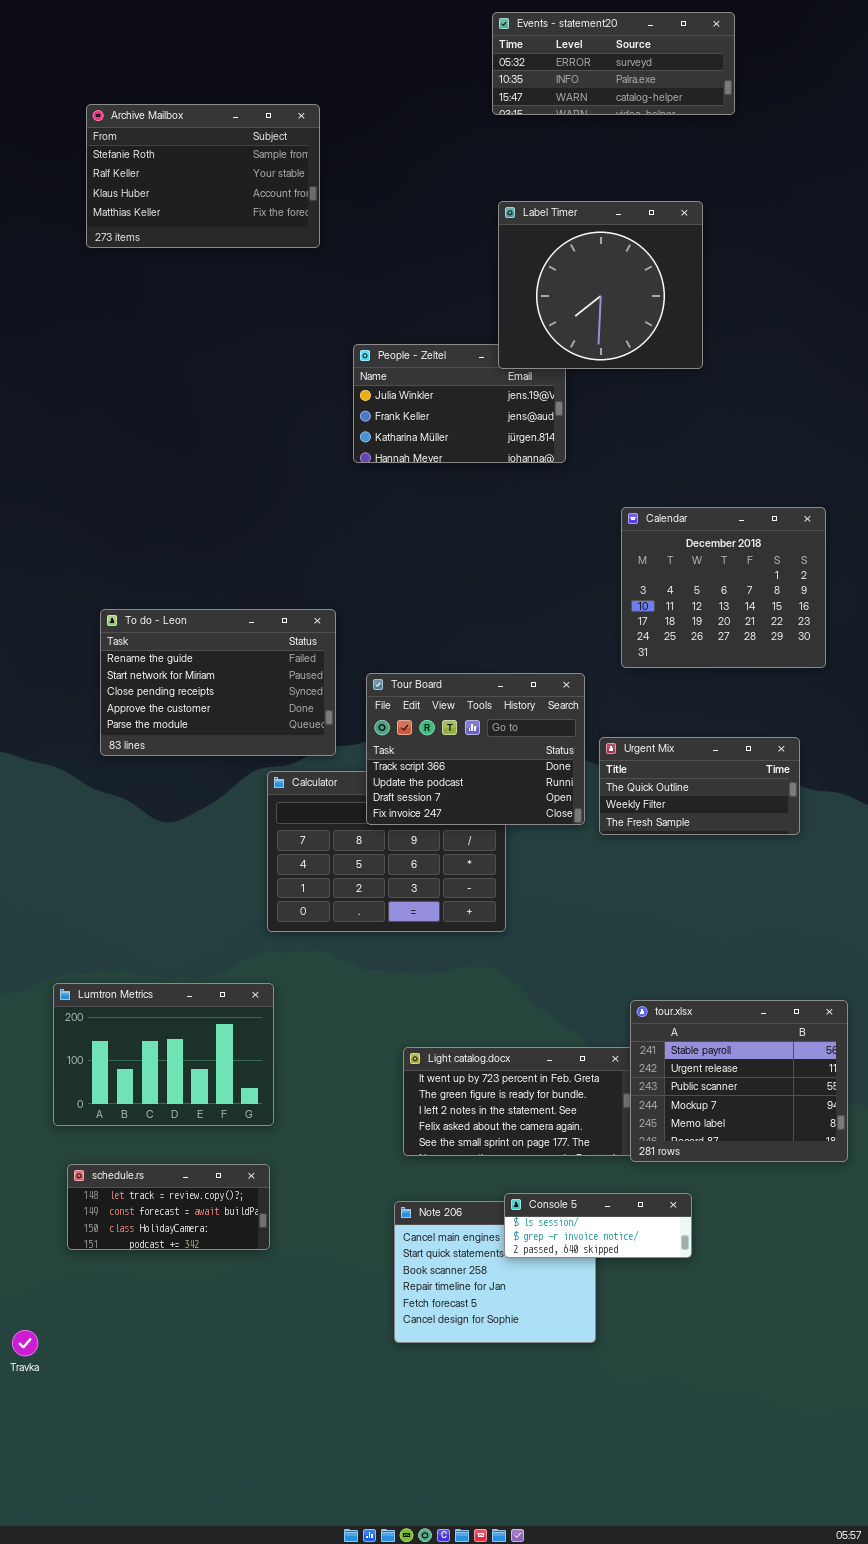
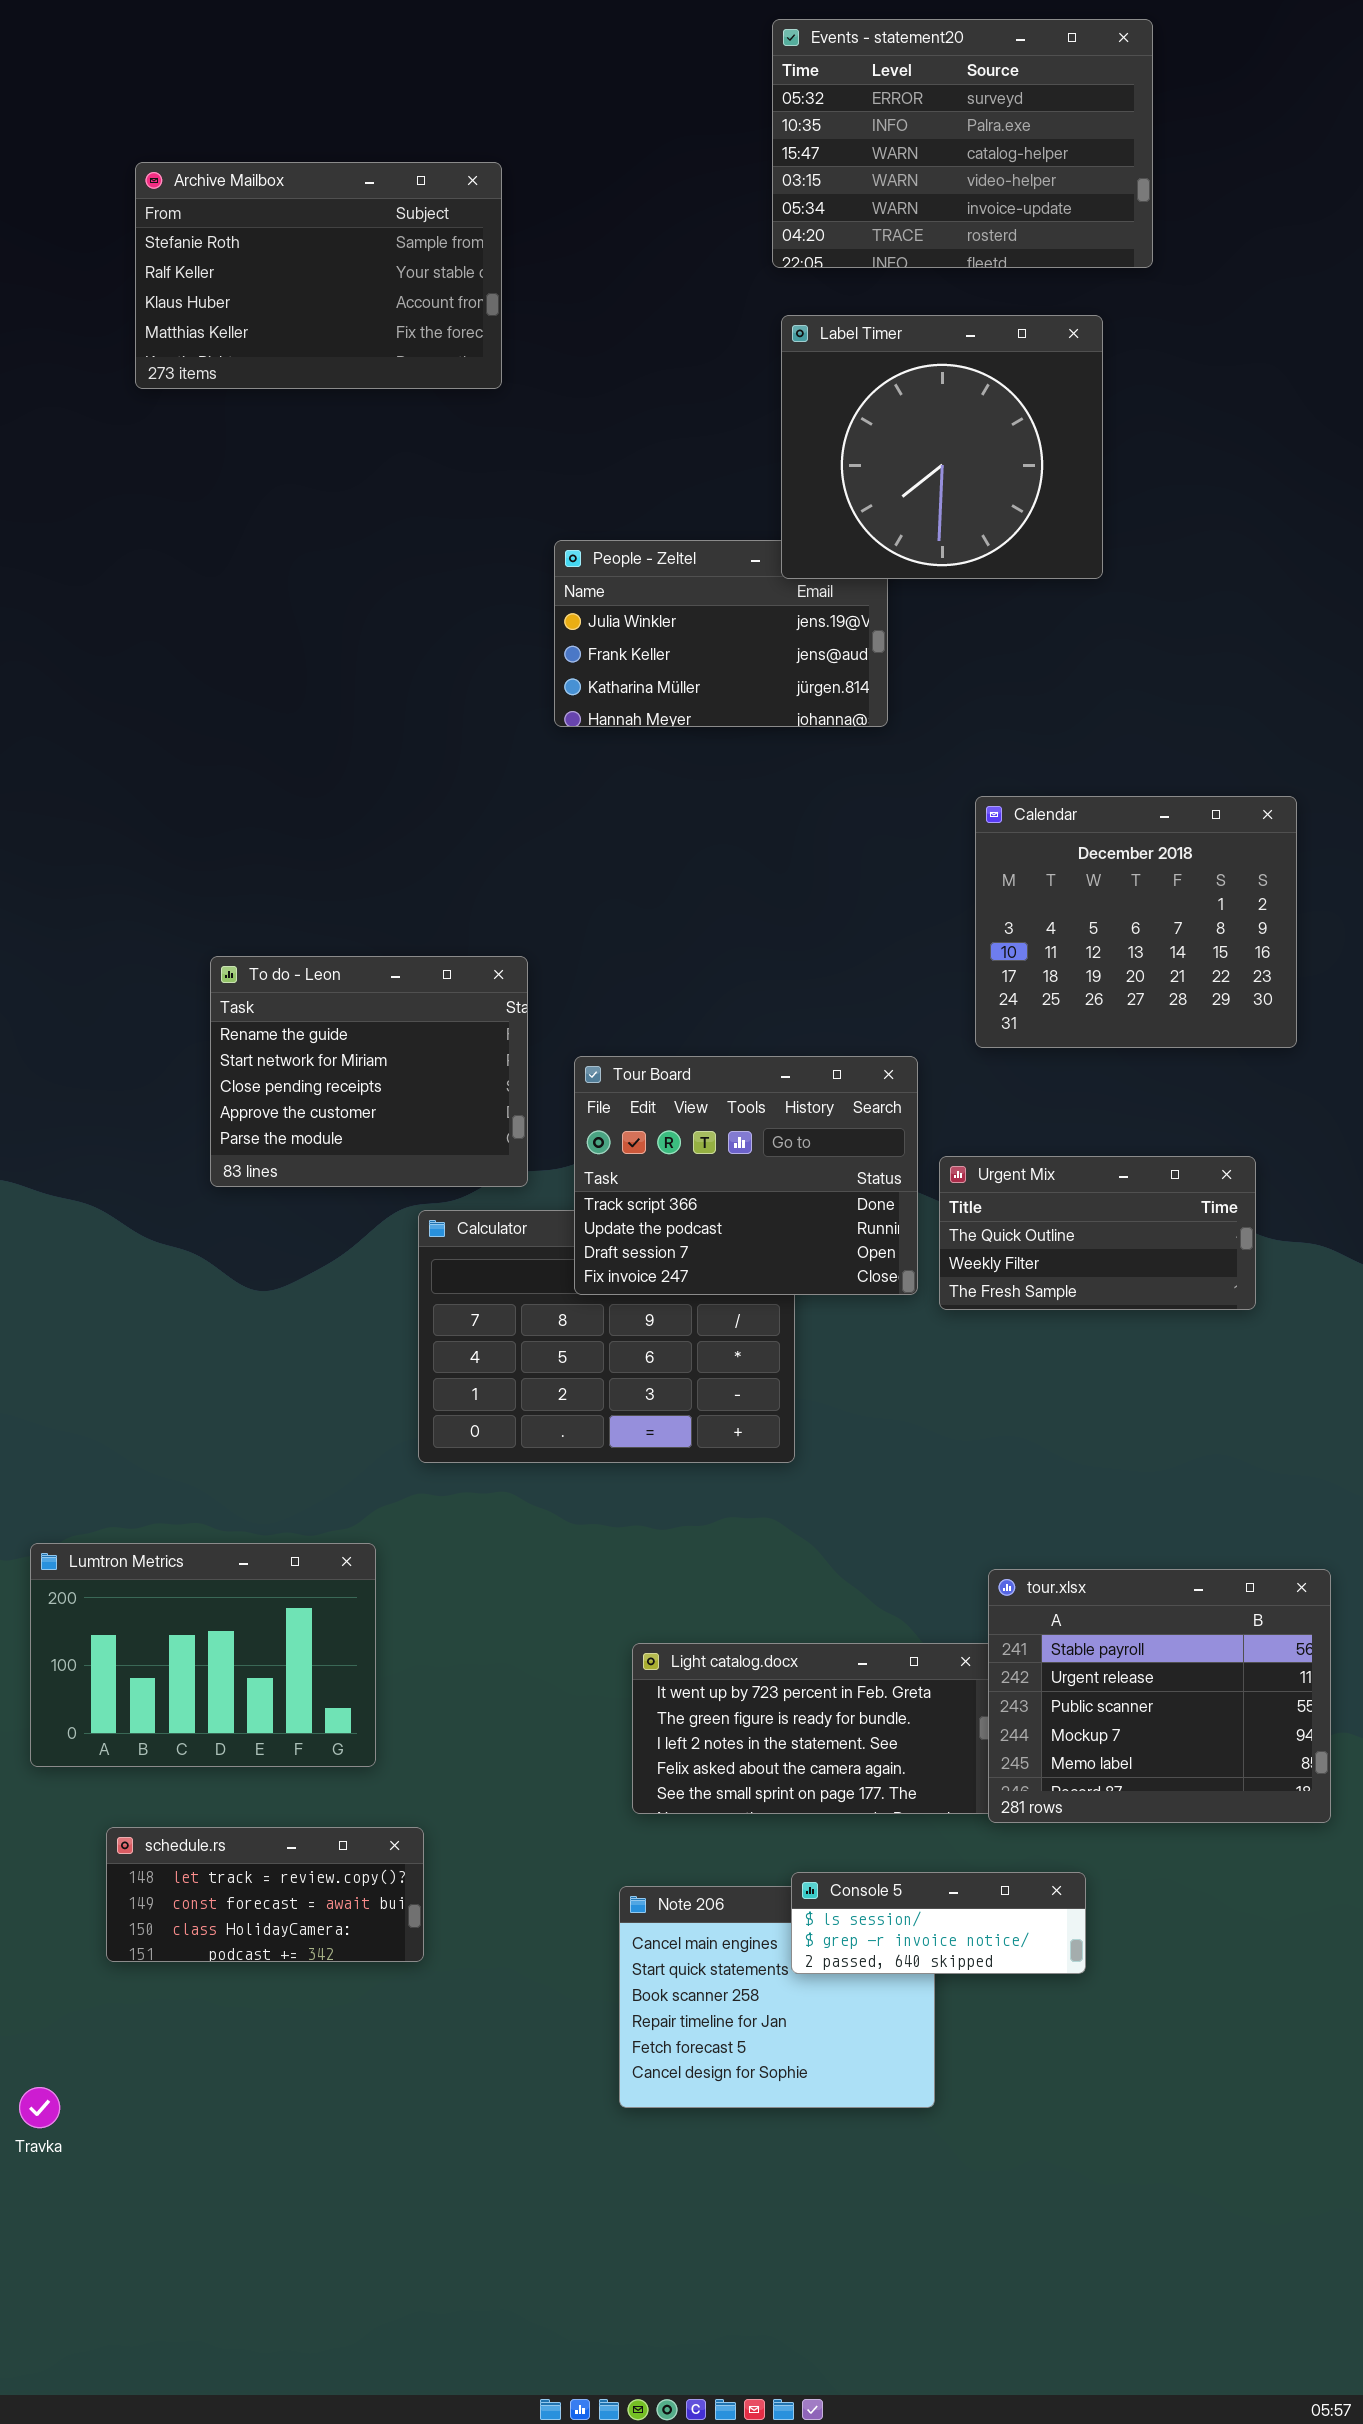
Events - statement20: [492,12,735,115] -> [772,19,1153,268], resized
To do - Leon: [100,609,336,756] -> [210,956,528,1187], resized
Lumtron Metrics: [53,983,274,1126] -> [30,1543,376,1767], moved

